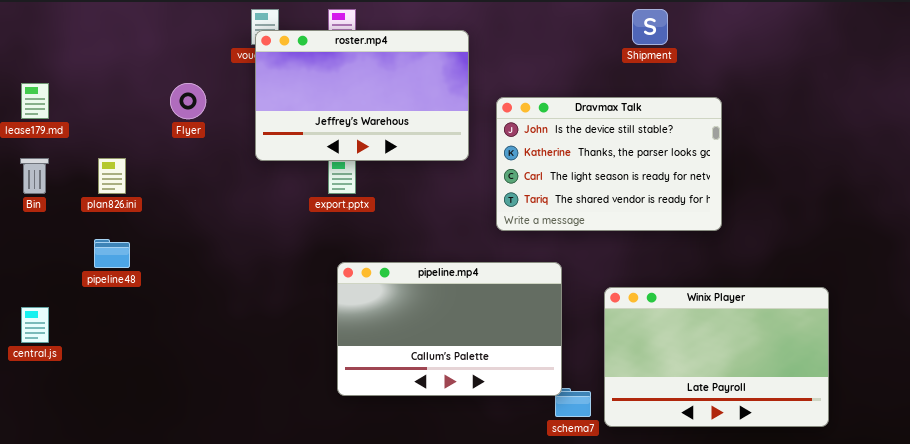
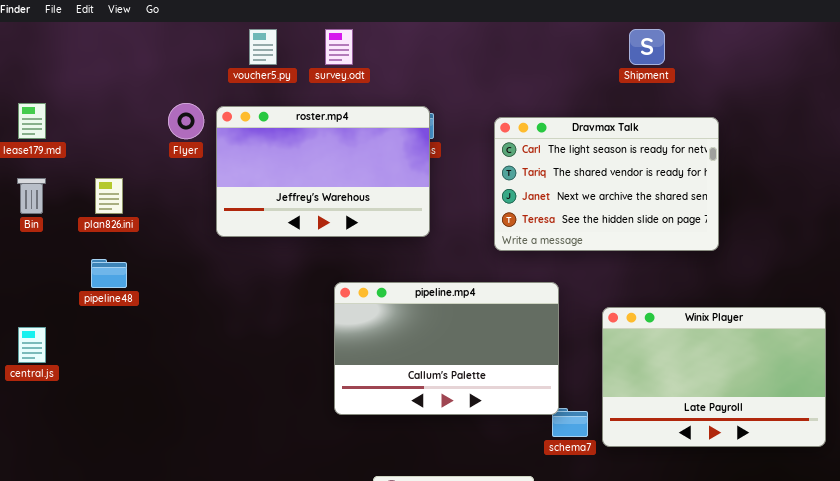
roster.mp4: [255,30,469,161] -> [216,106,430,237], moved
Dravmax Talk: [496,97,722,231] -> [494,117,719,251], scrolled down 2 rows

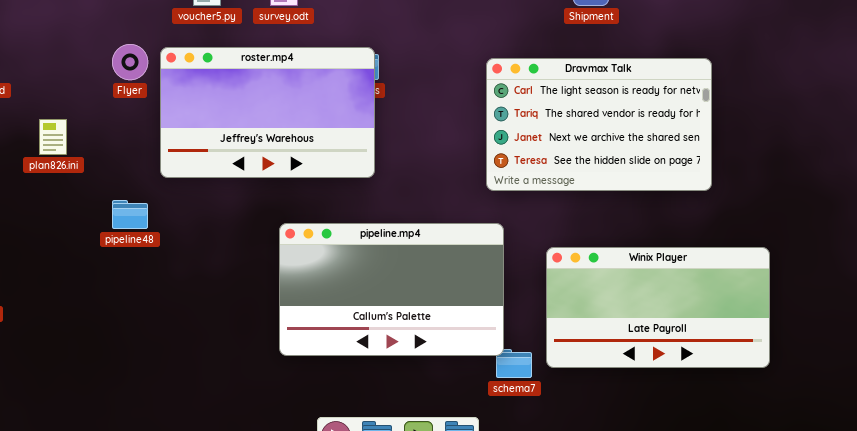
Dravmax Talk: [494,117,719,251] -> [486,58,712,191], moved
pipeline48: [91,259,127,288] -> [112,200,148,229], moved
Winix Player: [602,307,826,447] -> [546,247,770,368], resized

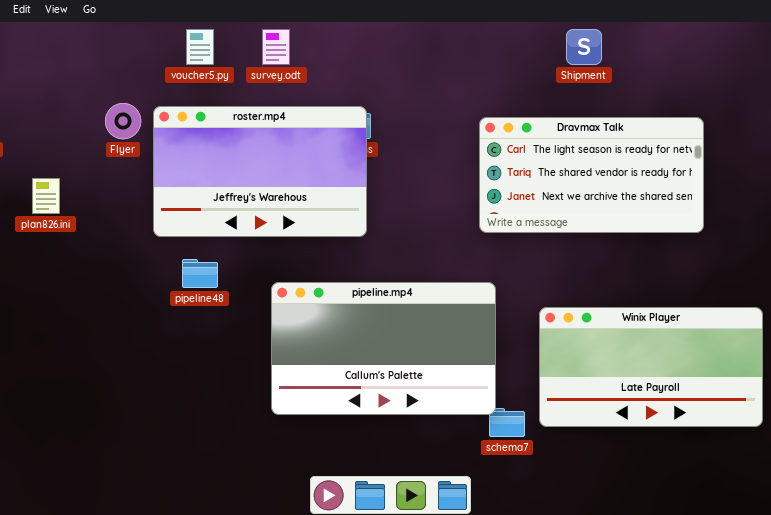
Dravmax Talk: [486,58,712,191] -> [479,117,704,233], resized
pipeline48: [112,200,148,229] -> [182,259,218,288], moved

